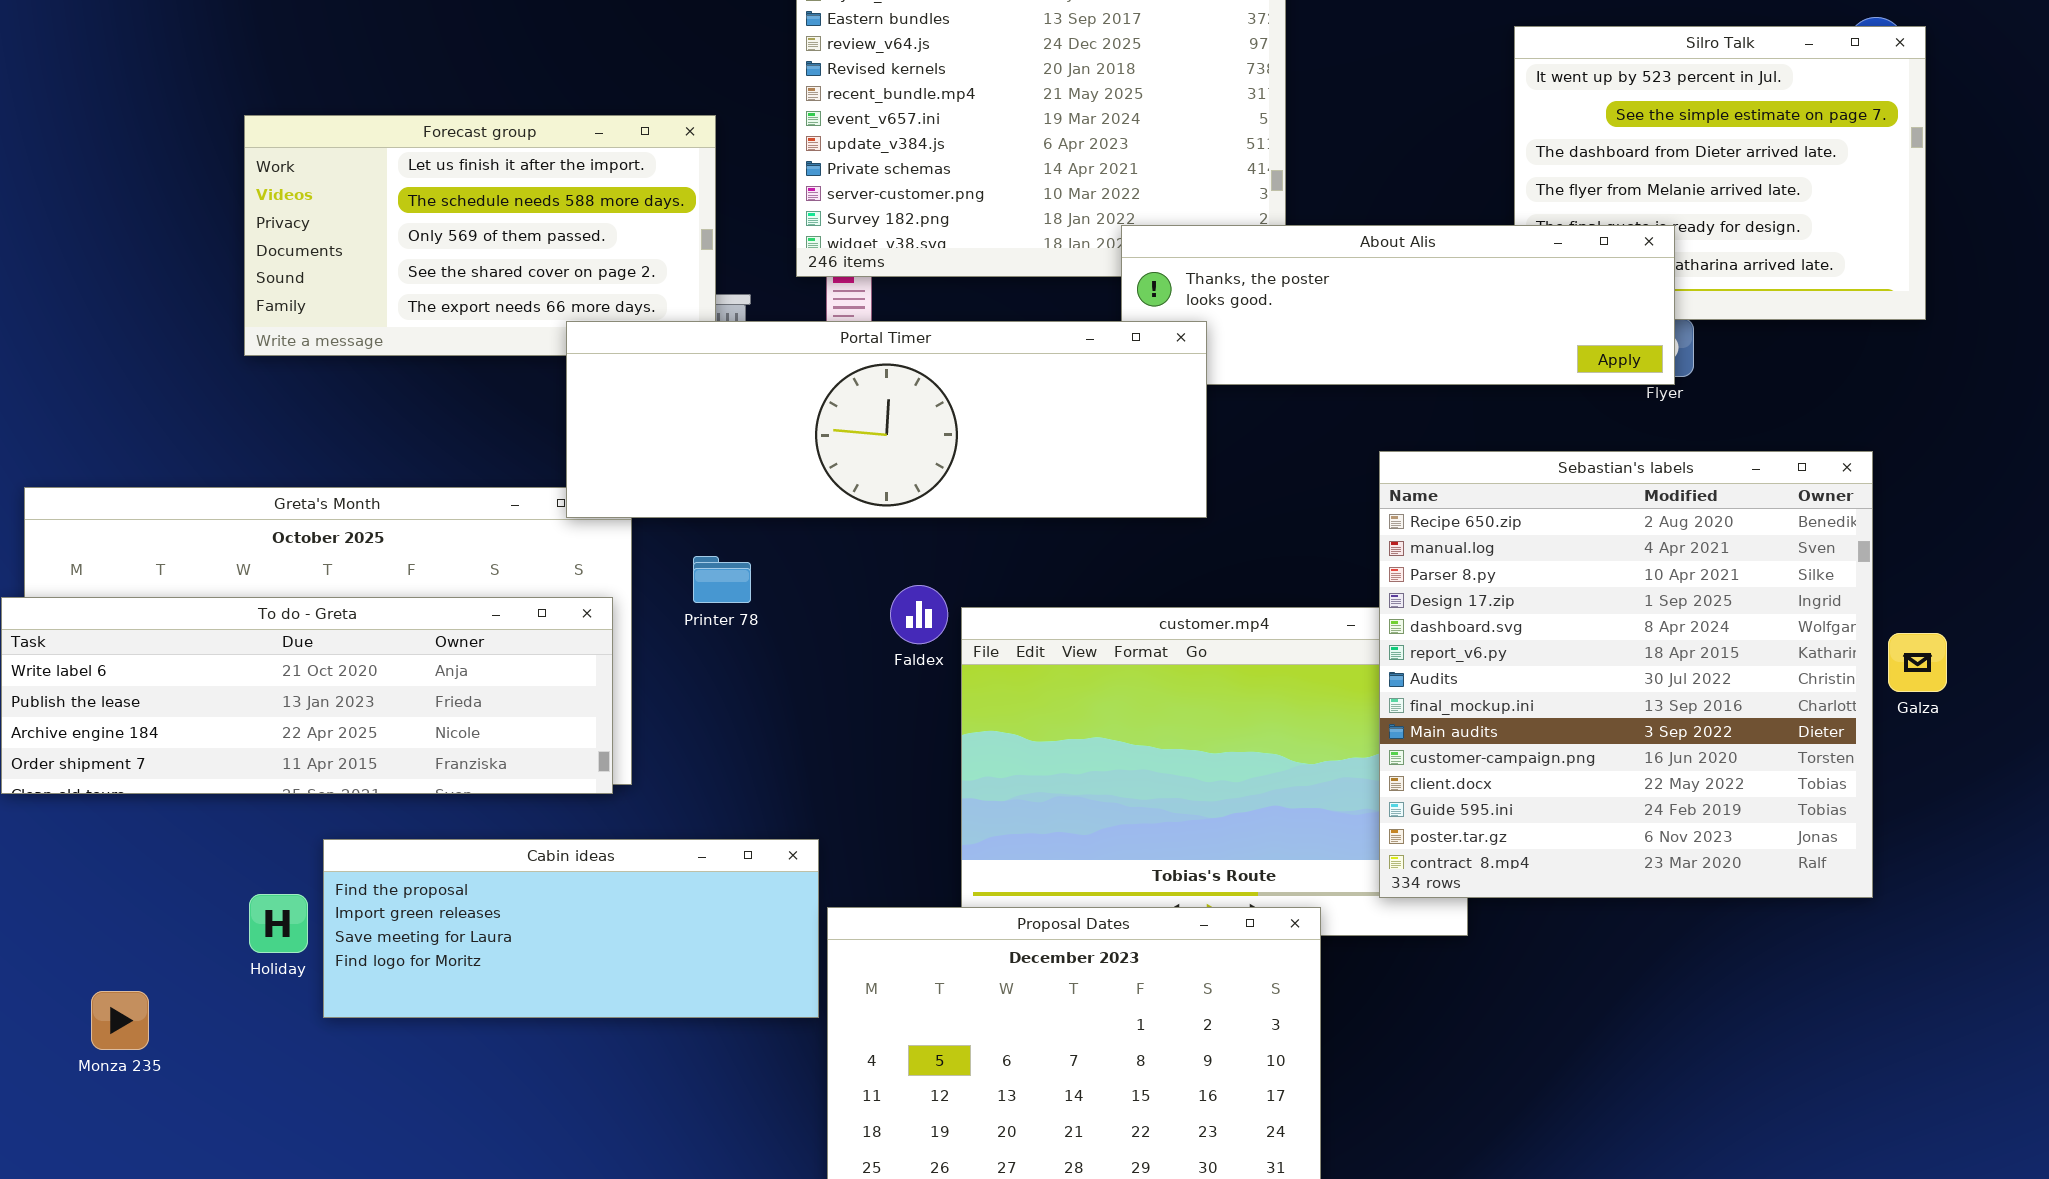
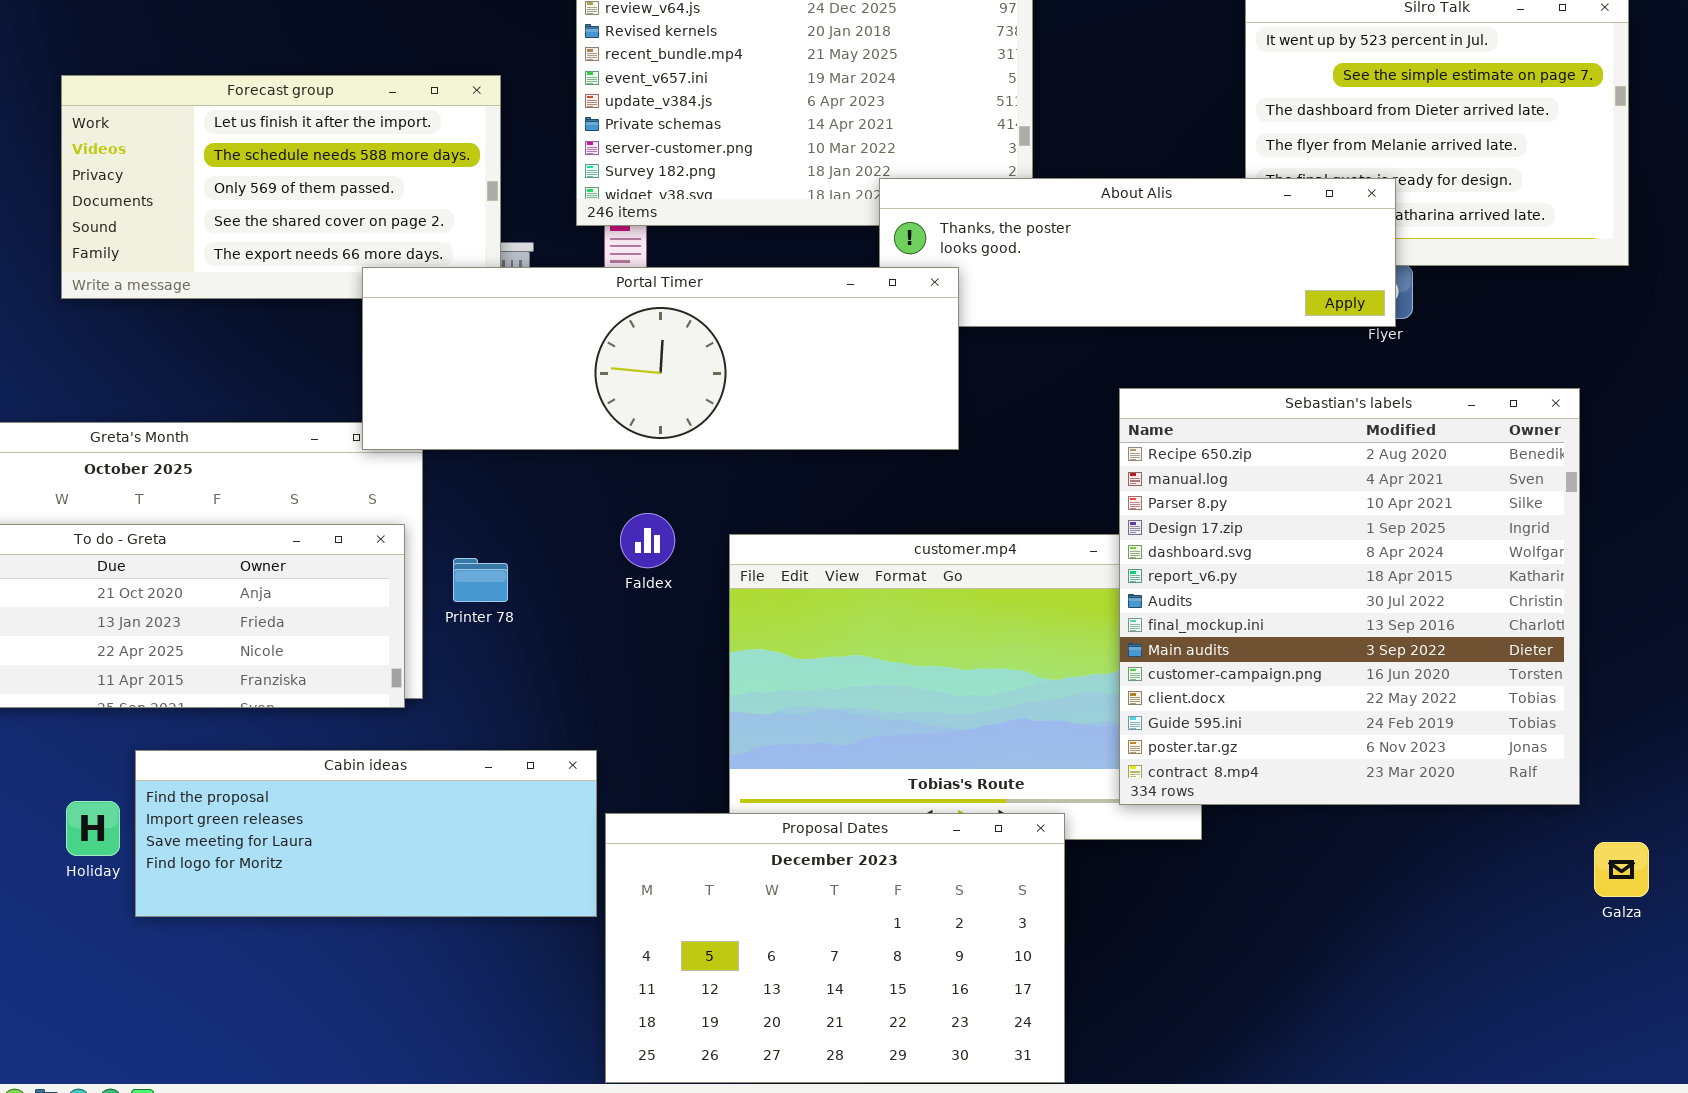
Printer 78: [693,556,751,603] -> [453,558,508,602], moved
Faldex: [890,585,948,644] -> [620,513,675,568], moved
Galza: [1888,633,1947,692] -> [1594,842,1649,897], moved

